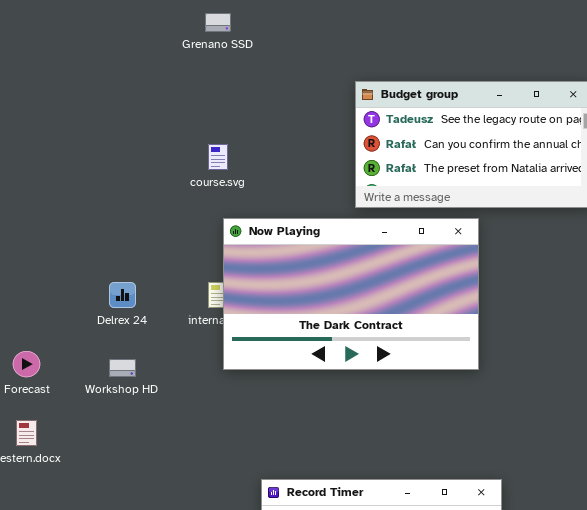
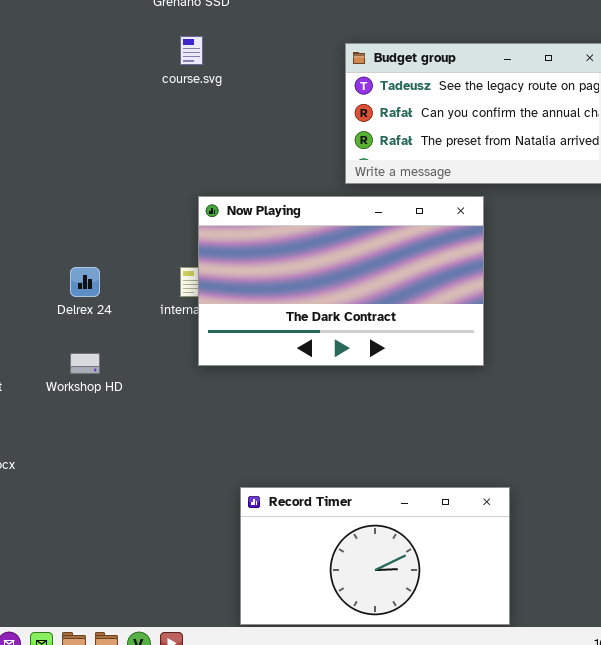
course.svg: [208,144,228,170] -> [180,36,203,65], moved

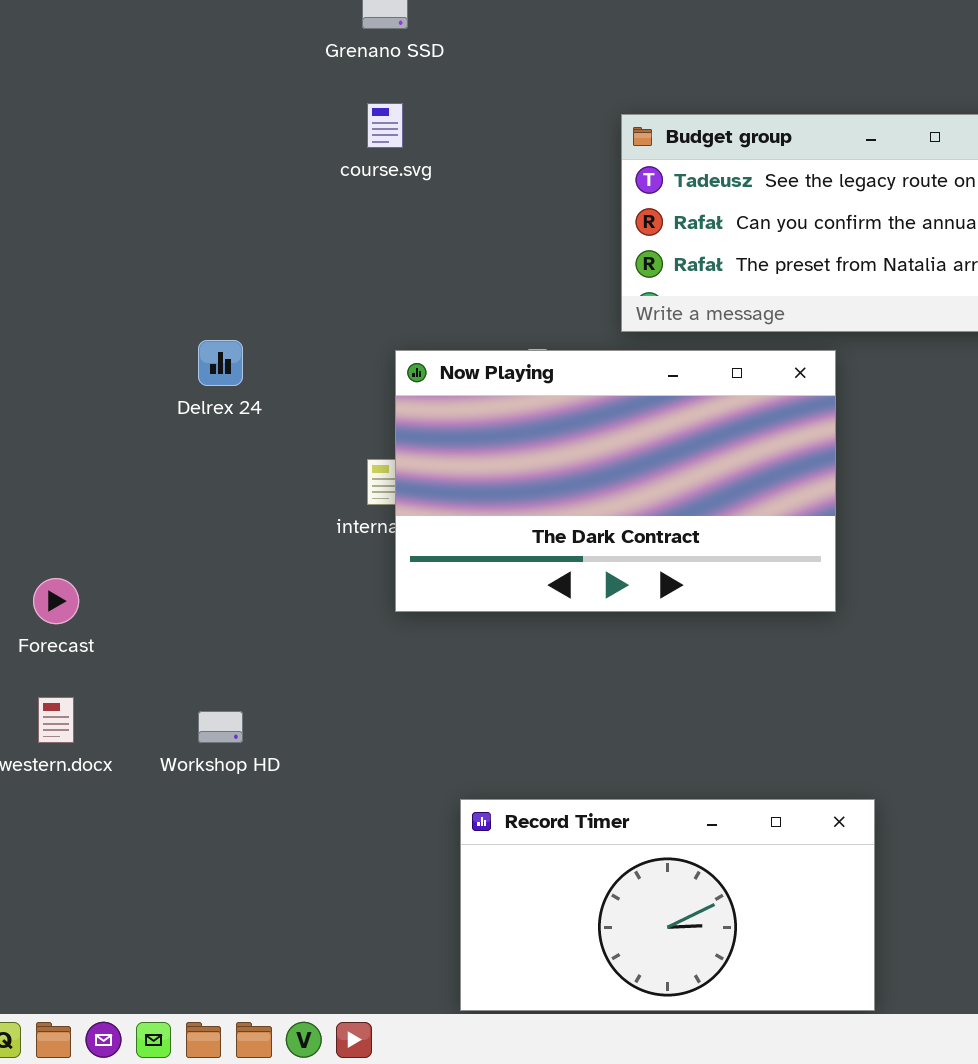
Delrex 24: [70,267,100,297] -> [198,340,243,386], moved
Workshop HD: [70,353,100,374] -> [198,711,243,743], moved

